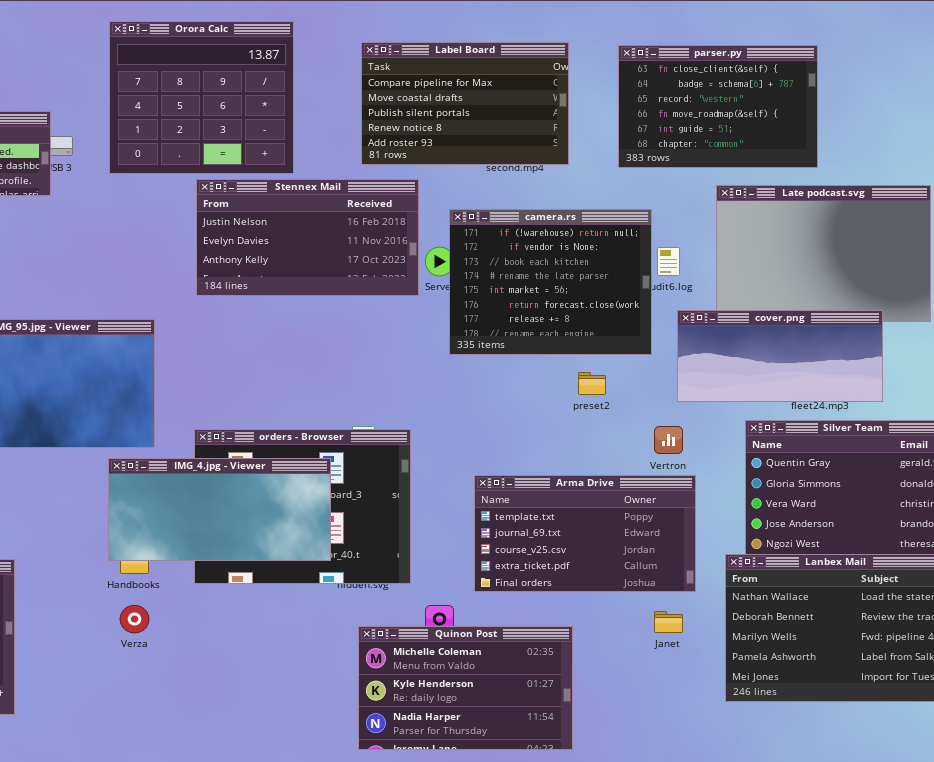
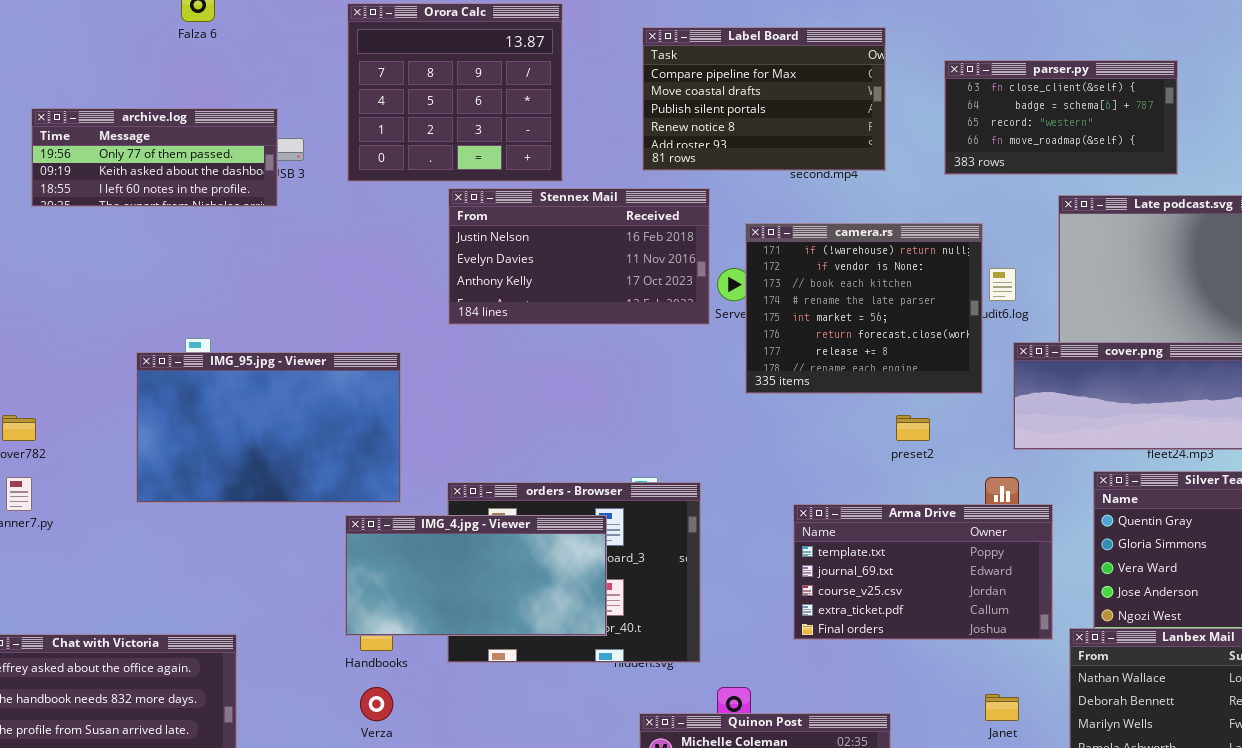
parser.py: [618,45,818,168] -> [944,60,1178,175], resized
Arma Drive: [474,475,696,592] -> [793,504,1053,640], moved

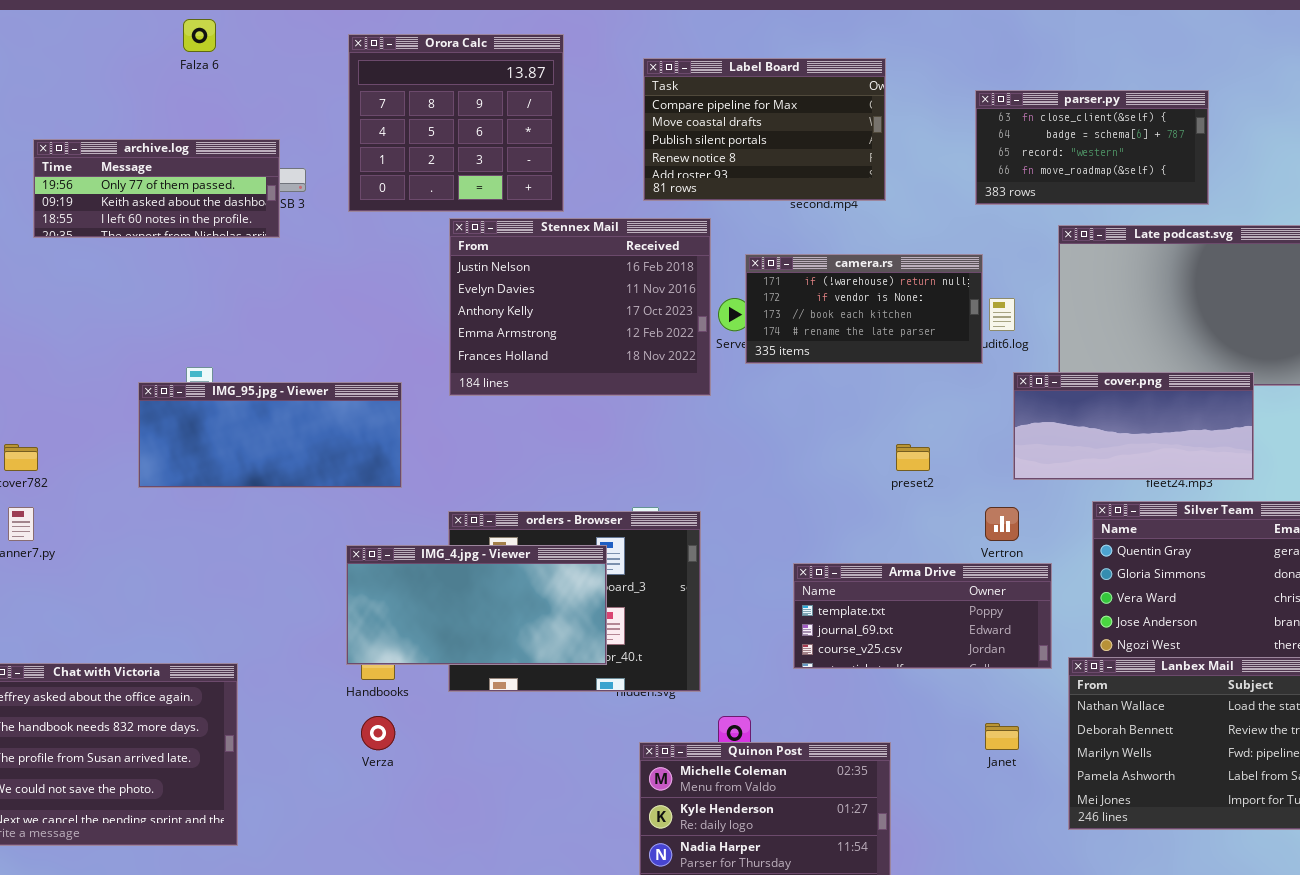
parser.py: [944,60,1178,175] -> [975,90,1209,205], moved
Stennex Mail: [448,188,710,325] -> [449,218,711,396], resized
camera.rs: [745,223,983,394] -> [745,254,983,364], resized
IMG_95.jpg - Viewer: [136,352,401,503] -> [138,382,402,488], resized
Arma Drive: [793,504,1053,640] -> [793,563,1052,669], resized

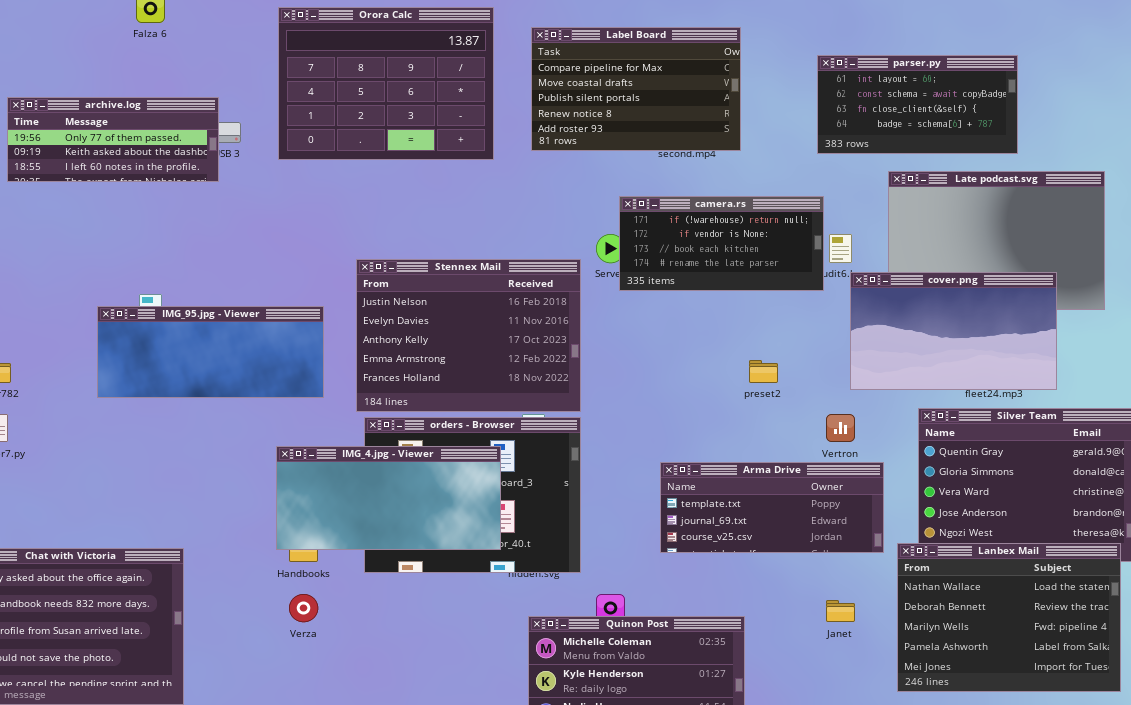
Orora Calc: [348,34,564,212] -> [278,7,494,160], resized
parser.py: [975,90,1209,205] -> [817,55,1018,154], scrolled up 2 rows
Stennex Mail: [449,218,711,396] -> [356,259,581,412], moved
cover.png: [1013,372,1254,480] -> [850,272,1057,390], resized

